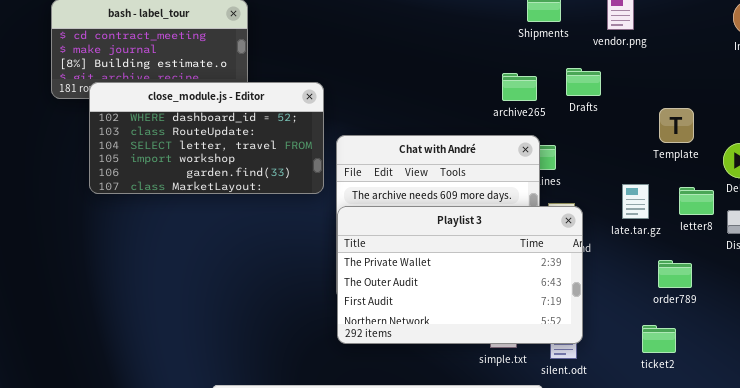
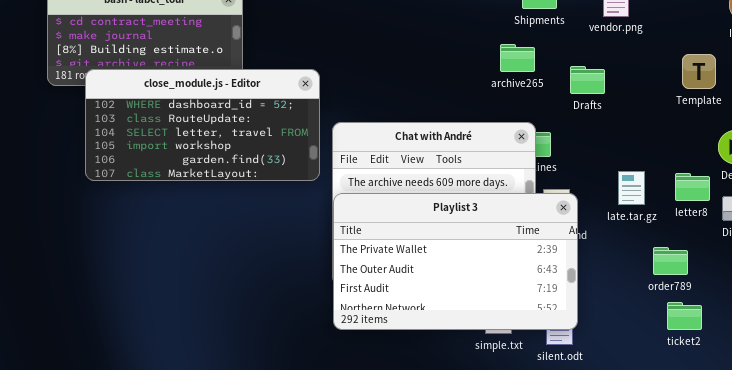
Drafts: [566,68,601,96] -> [570,66,605,94], moved
archive265: [502,73,537,101] -> [500,44,535,72], moved
Template: [659,108,694,143] -> [682,54,716,89], moved
ticket2: [642,325,676,353] -> [667,302,702,330], moved

